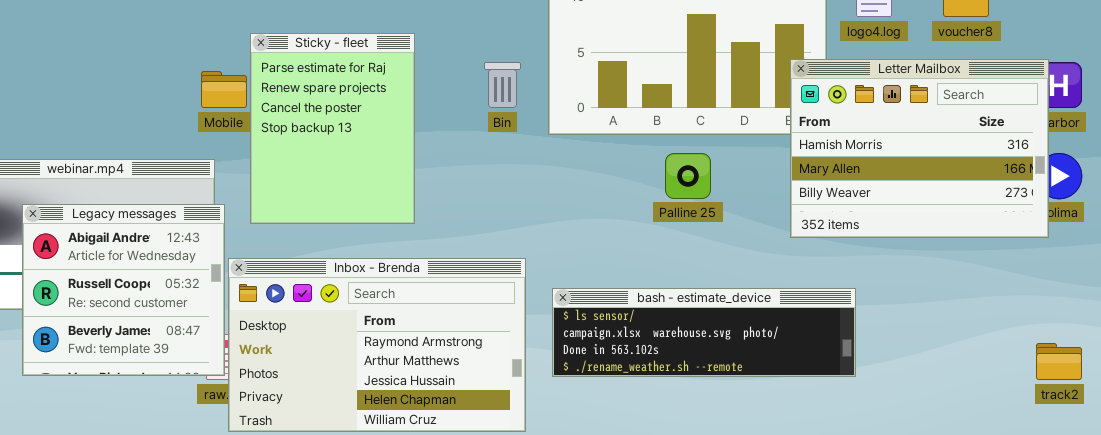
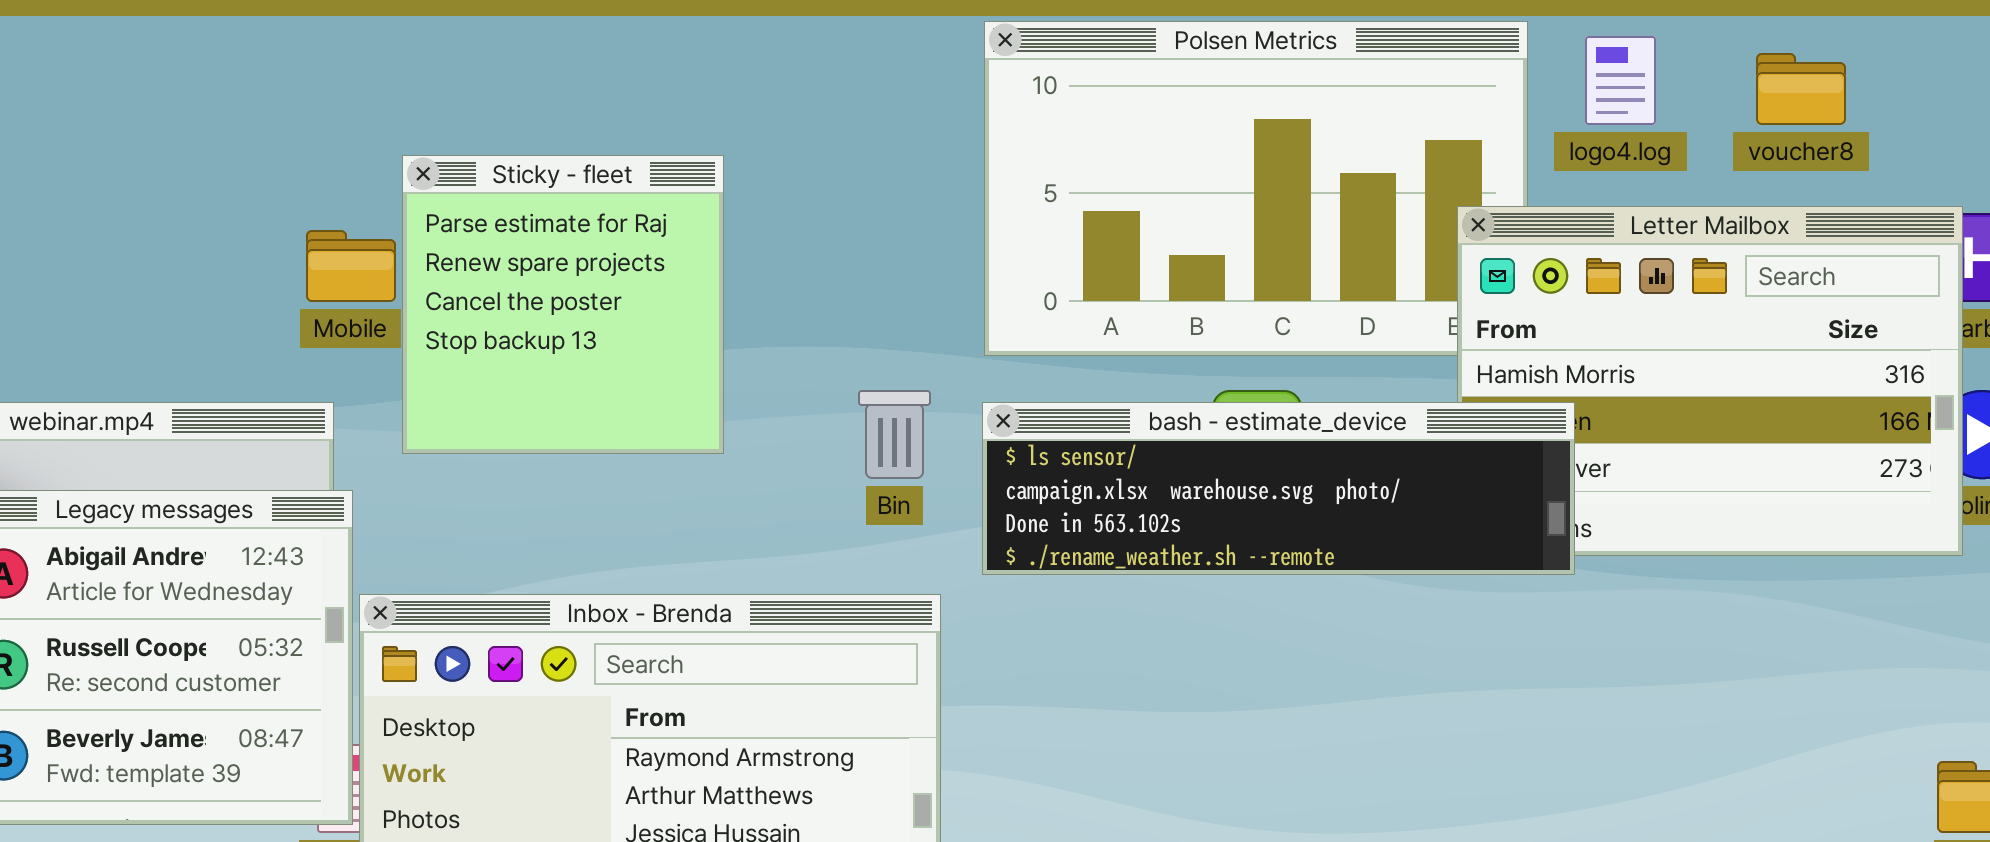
Sticky - fleet: [250,33,415,224] -> [402,155,724,454], resized
Bin: [484,62,521,108] -> [858,390,931,479], moved
bash - estimate_device: [552,288,856,377] -> [982,402,1575,575], moved

